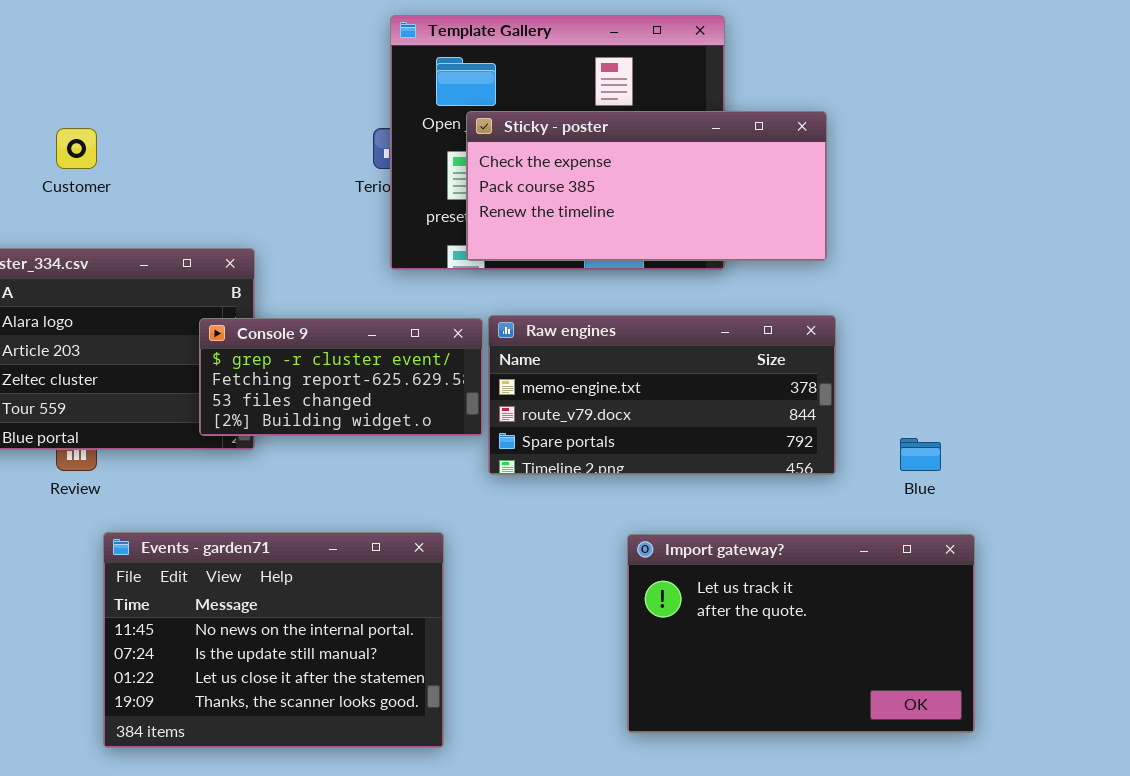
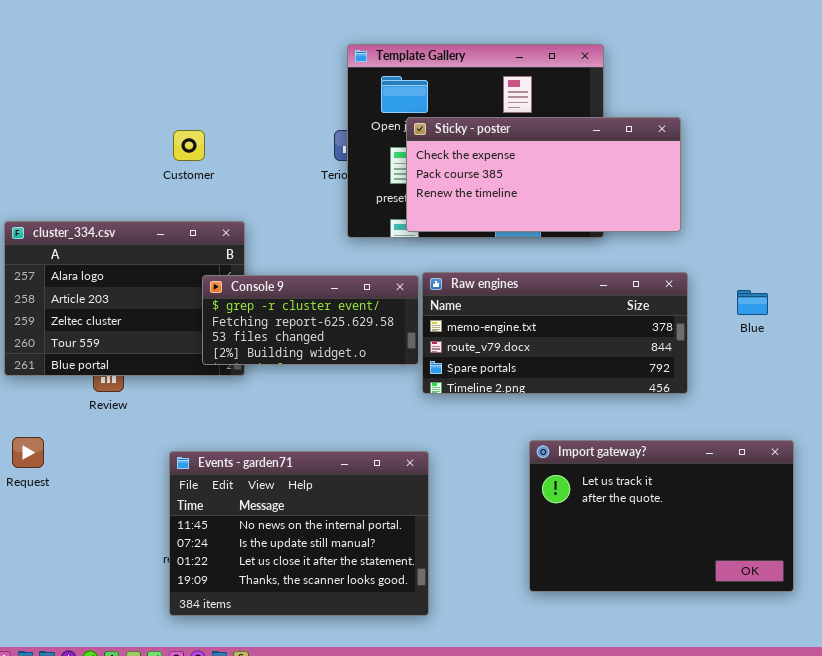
Customer: [56,128,97,169] -> [173,130,205,161], moved
Blue: [900,438,941,471] -> [737,290,768,315], moved
Events - garden71: [103,532,444,748] -> [169,451,429,616], moved

